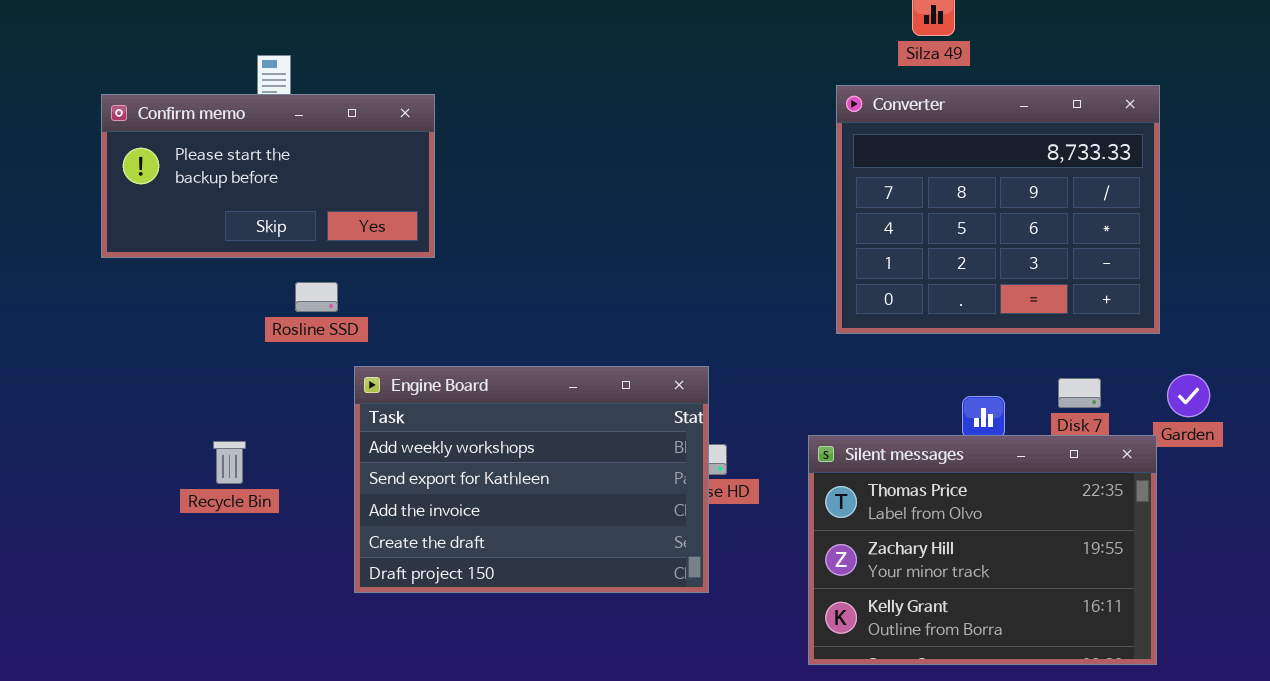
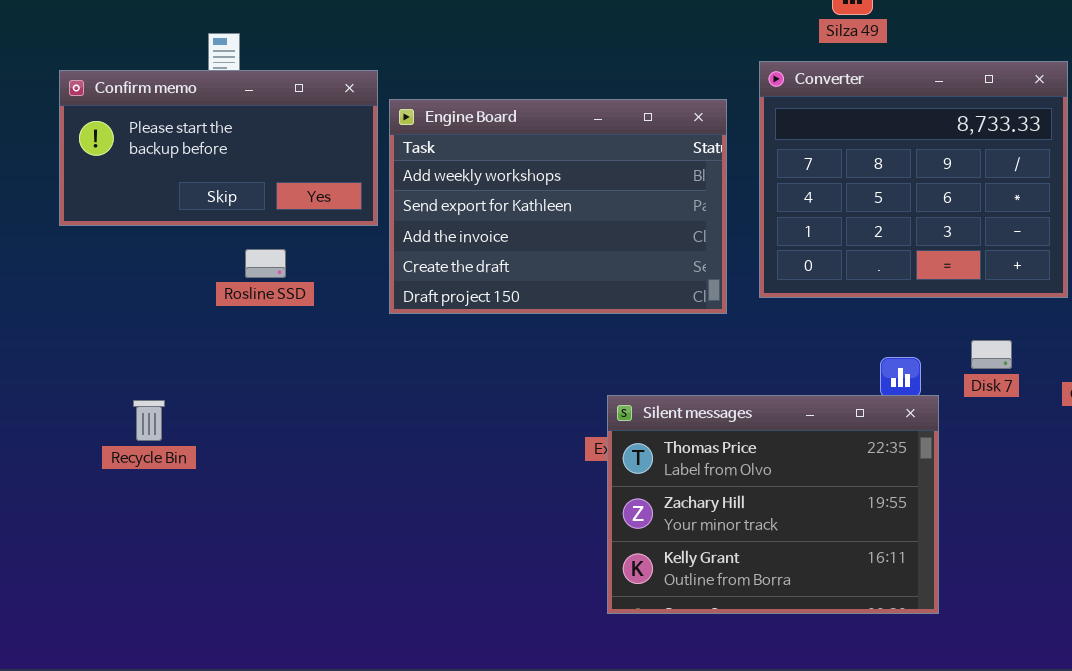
Engine Board: [354,366,709,593] -> [389,99,727,314], moved
Silent messages: [808,435,1157,665] -> [607,395,939,614], moved
Recycle Bin: [213,441,246,484] -> [133,400,165,441], moved

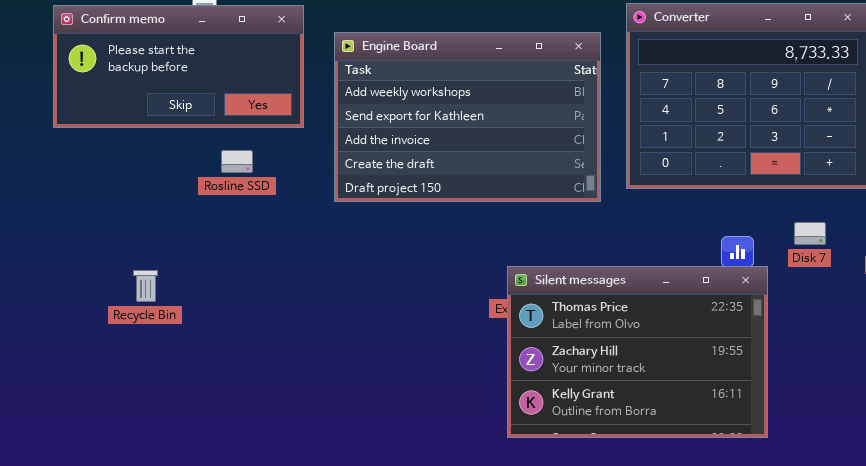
Confirm memo: [59,70,378,226] -> [53,5,304,128], moved

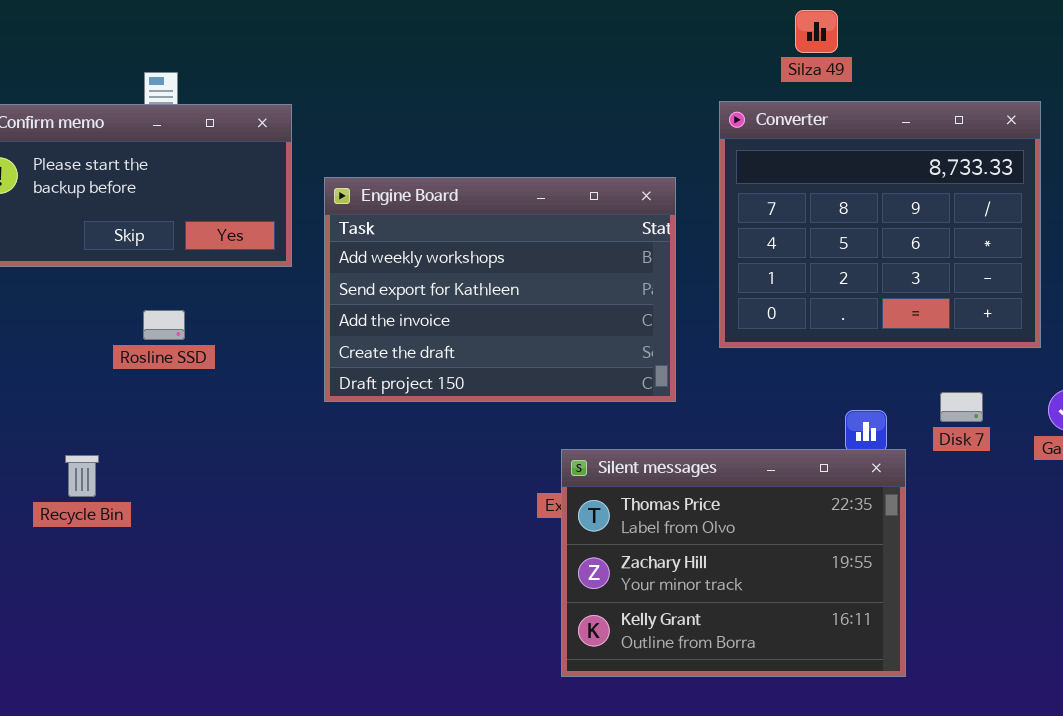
Engine Board: [334,32,601,202] -> [324,177,676,402], moved
Rosline SSD: [221,150,253,173] -> [143,310,185,340], moved

